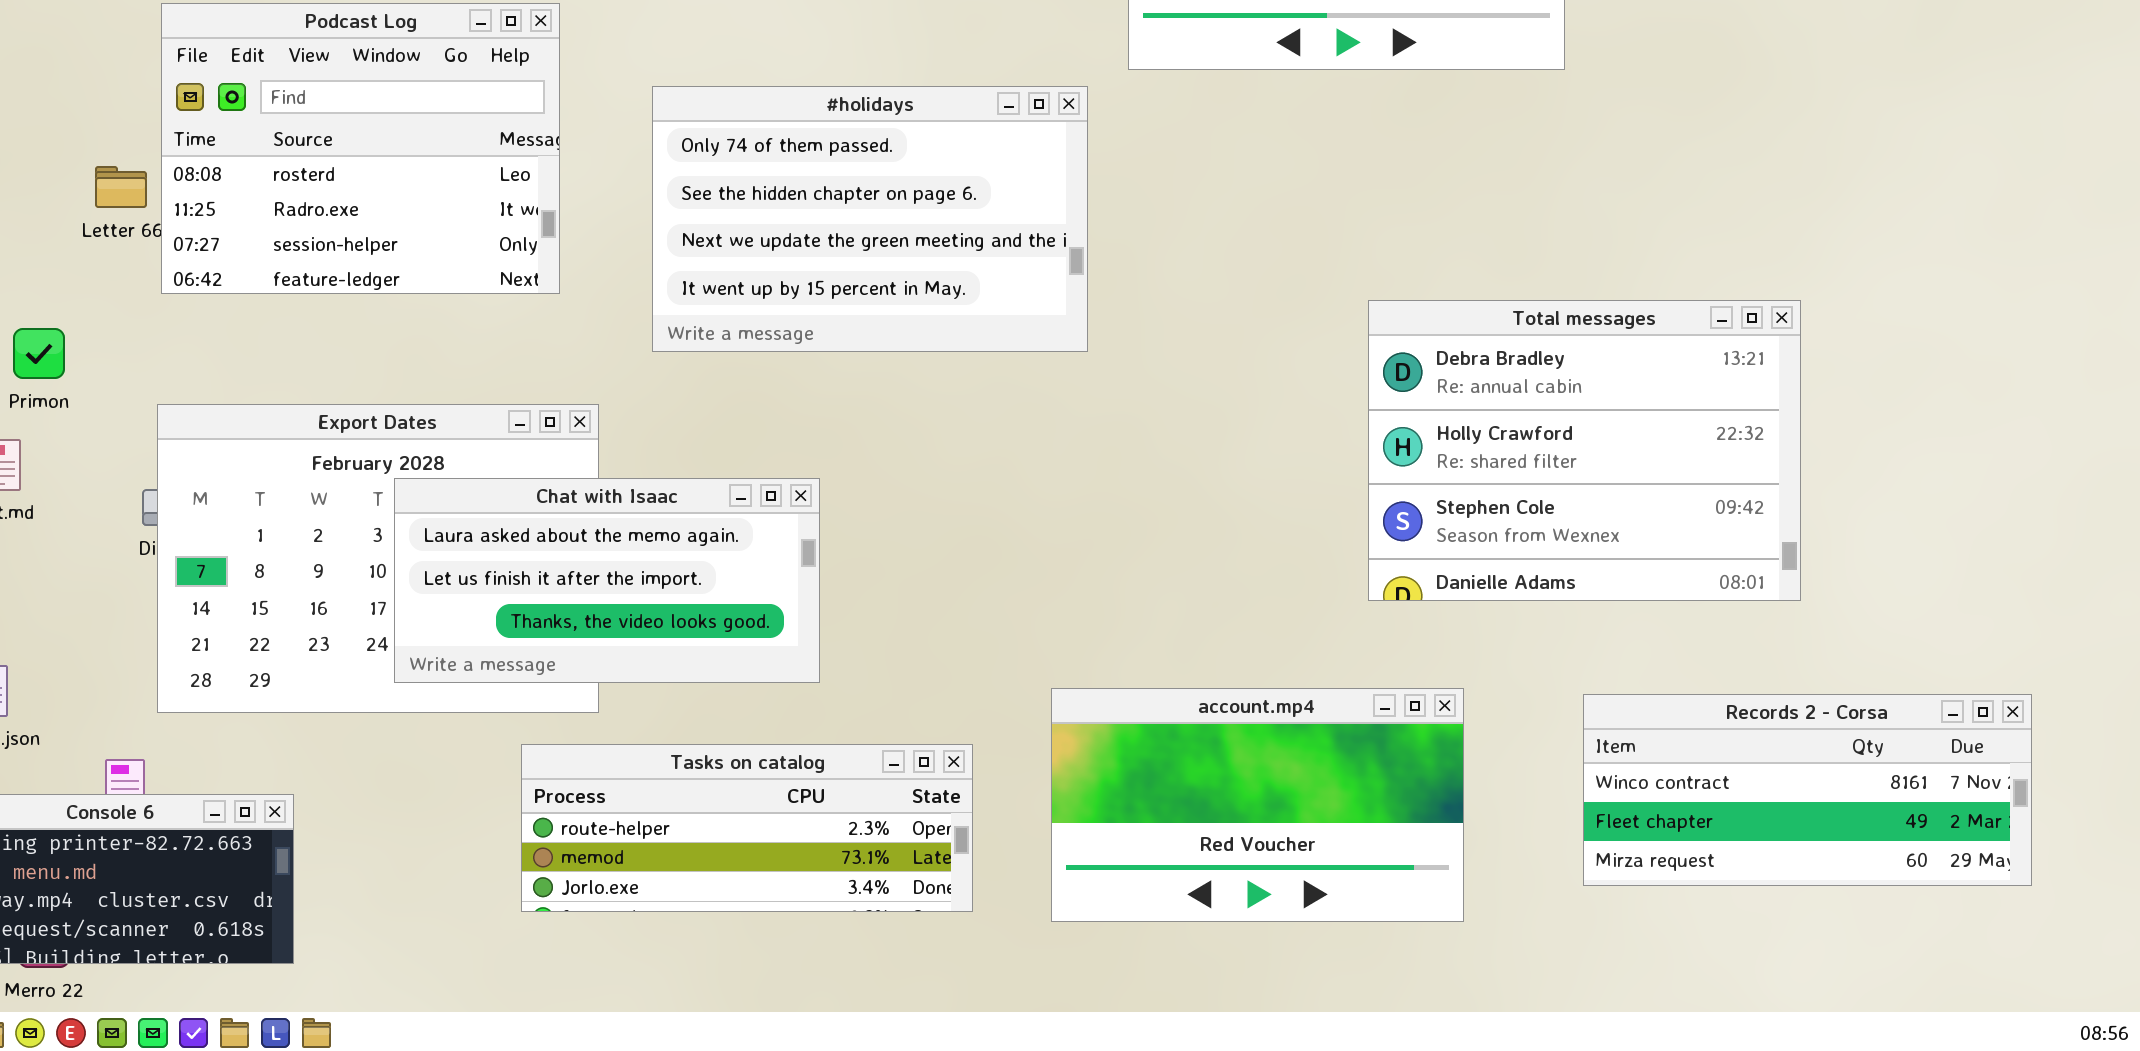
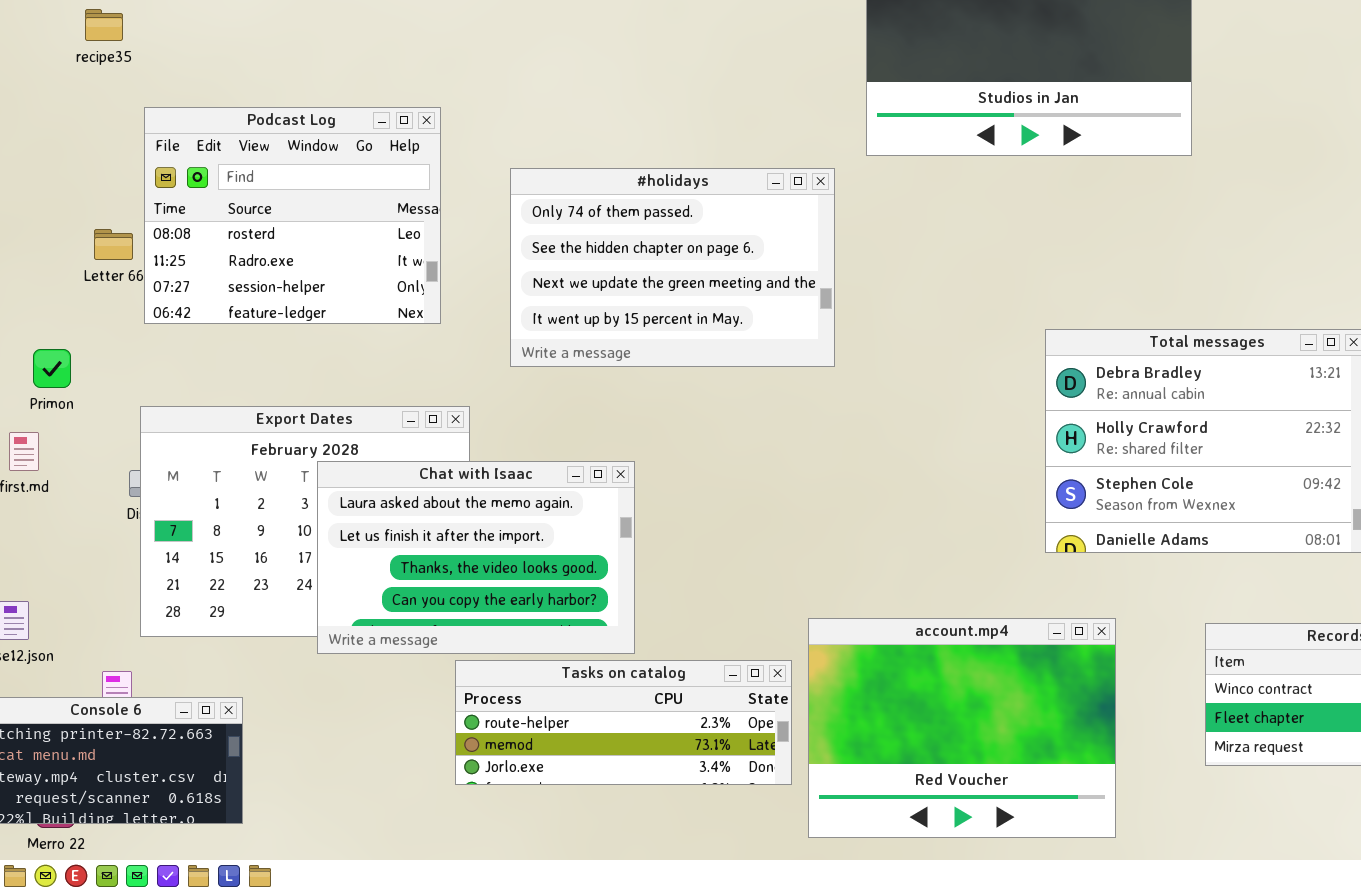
Chat with Isaac: [394,478,820,683] -> [317,461,635,654], resized
account.mp4: [1051,688,1464,922] -> [808,618,1116,838], resized
Tasks on catalog: [521,744,973,912] -> [455,660,792,785], moved

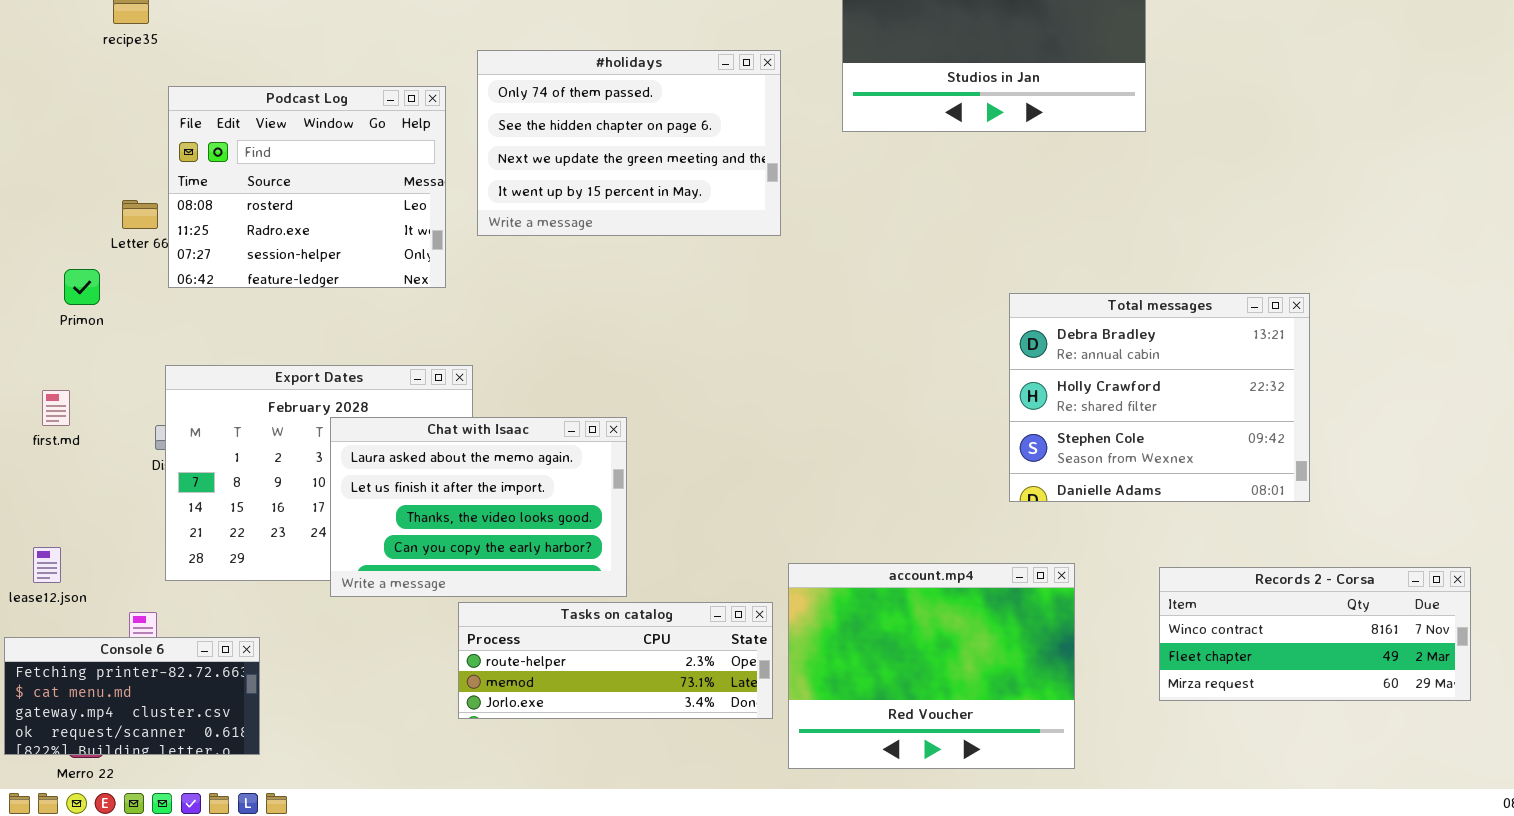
#holidays: [510,168,835,367] -> [477,50,781,236], moved
Primon: [33,349,71,388] -> [64,269,100,305], moved

